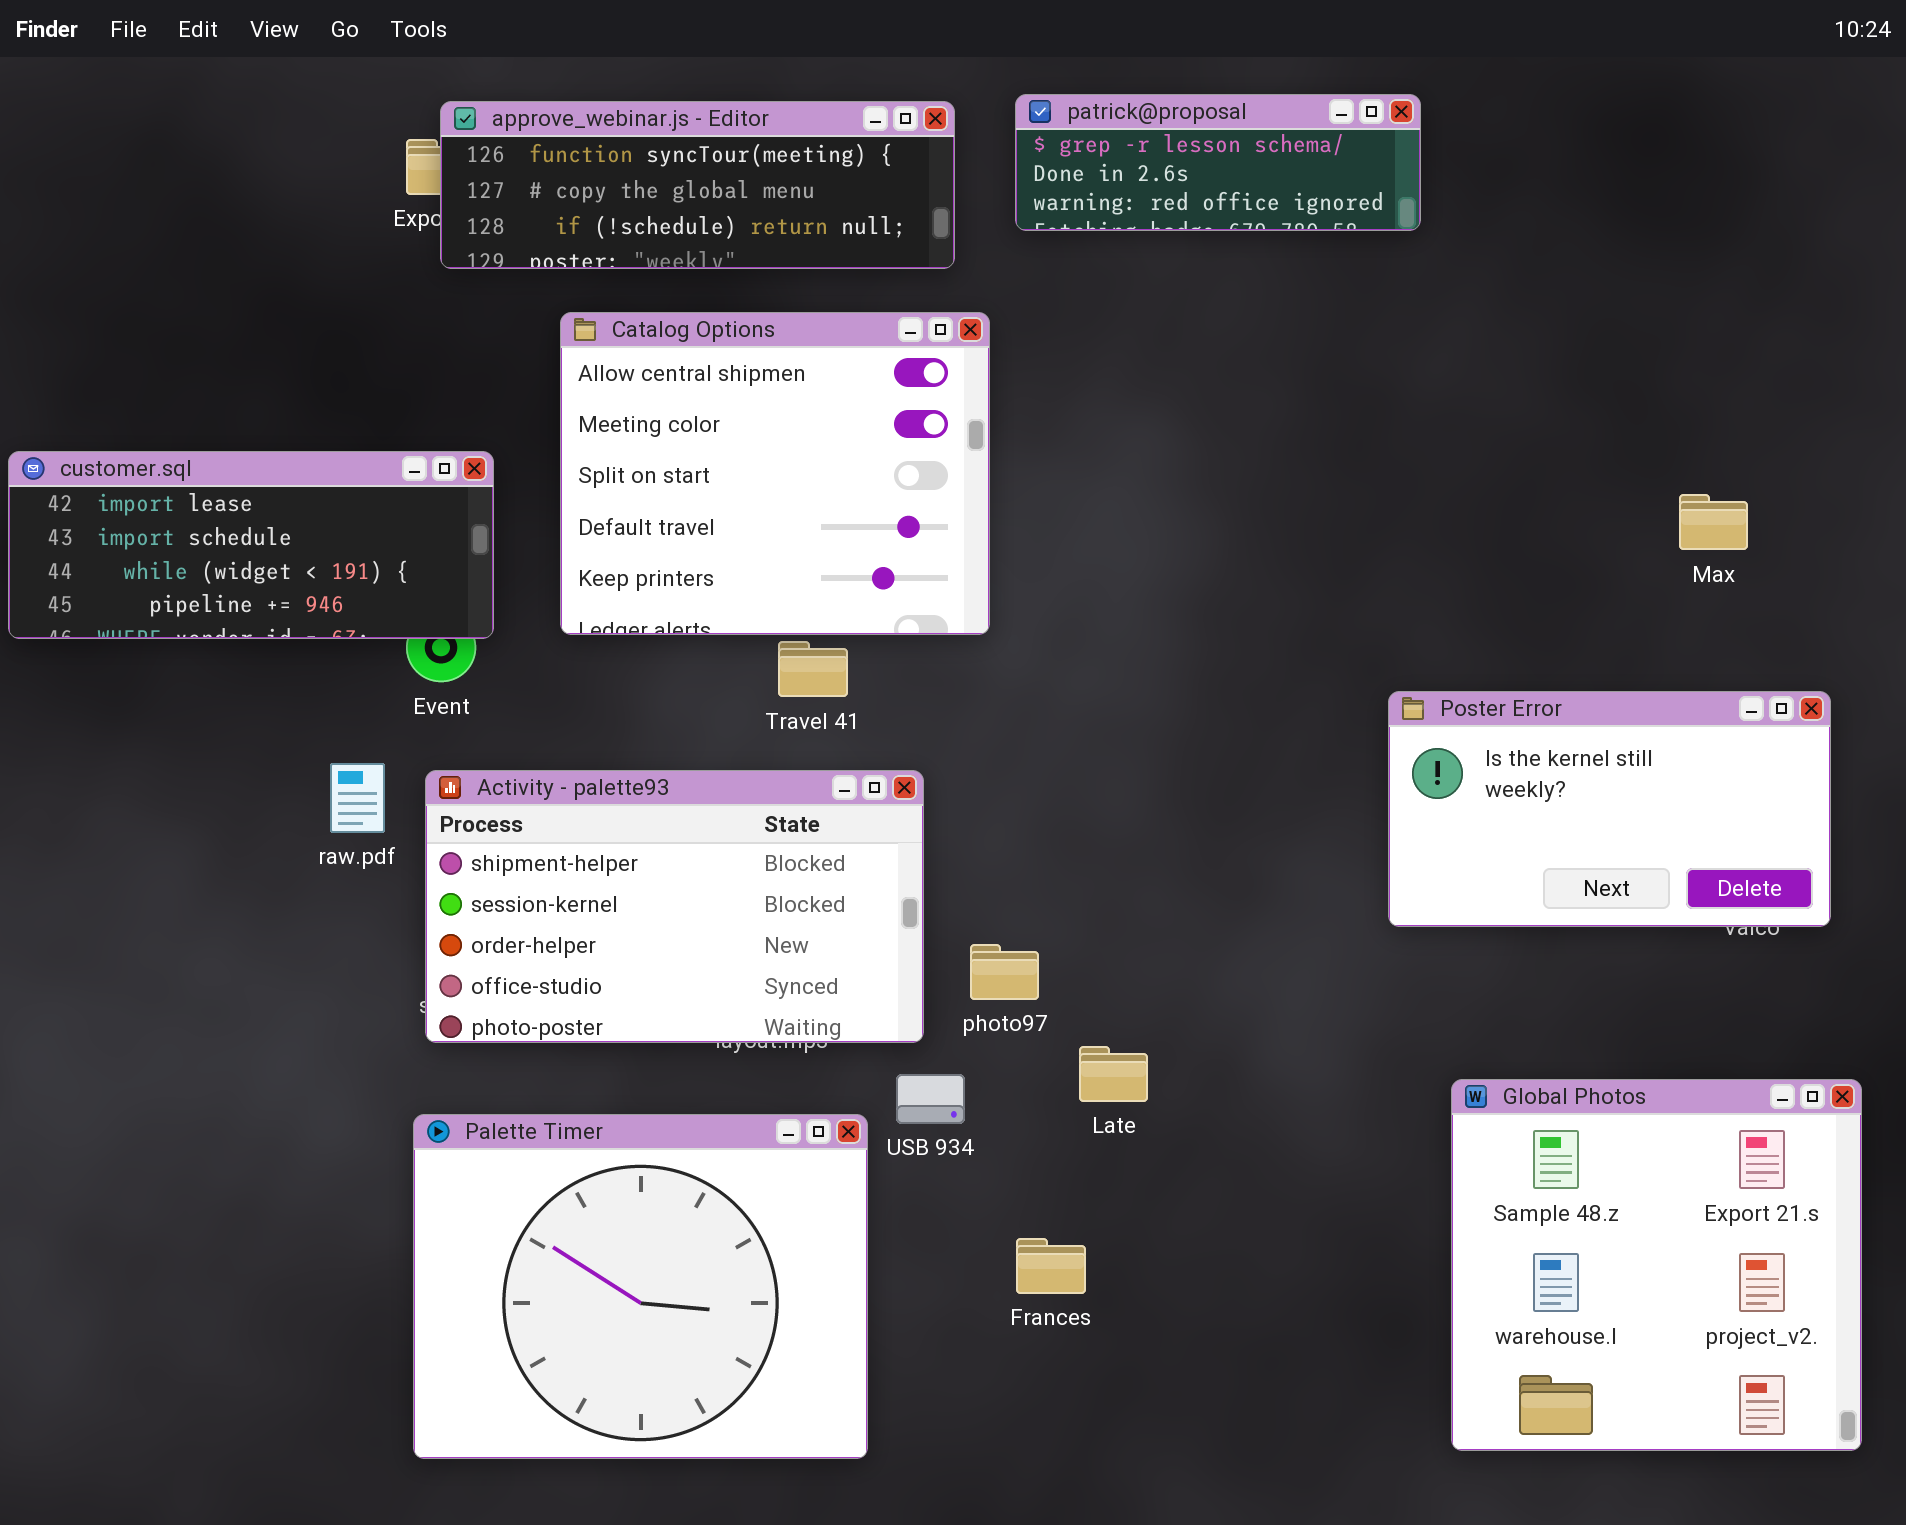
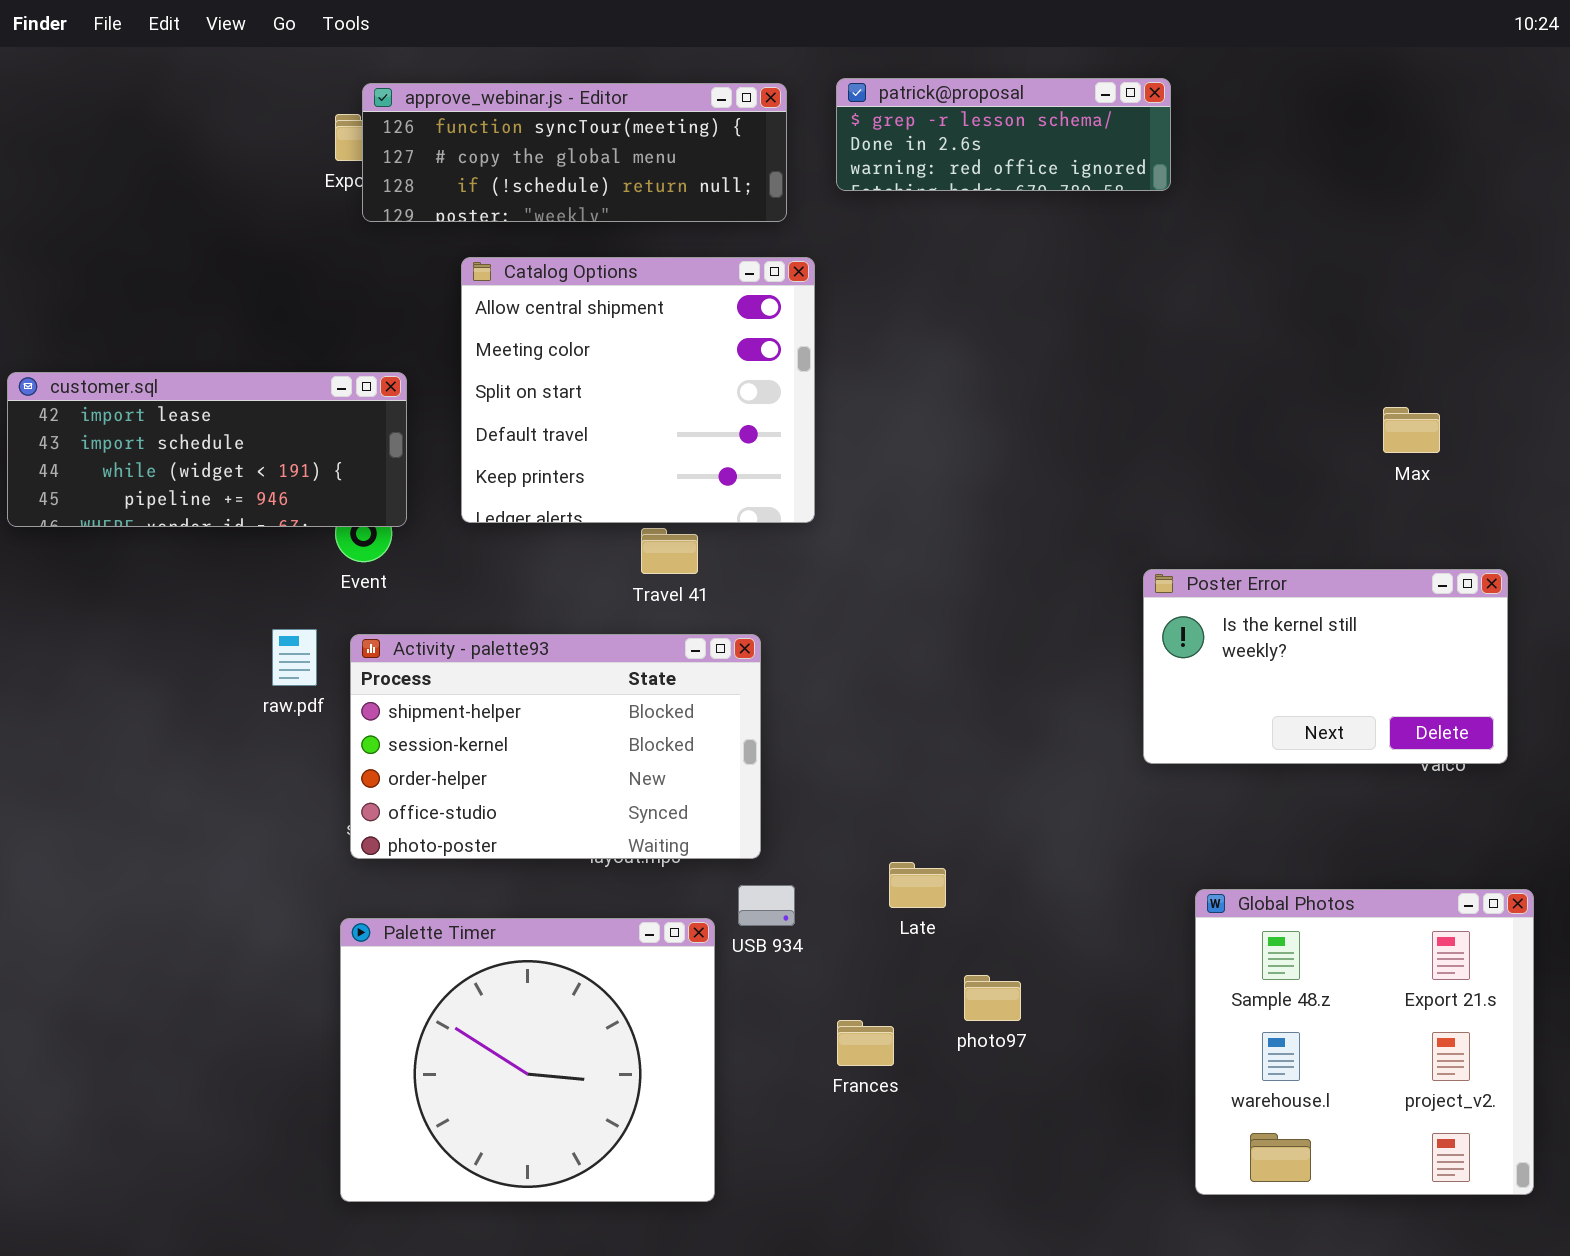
photo97: [970,944,1039,1000] -> [964,975,1021,1021], moved

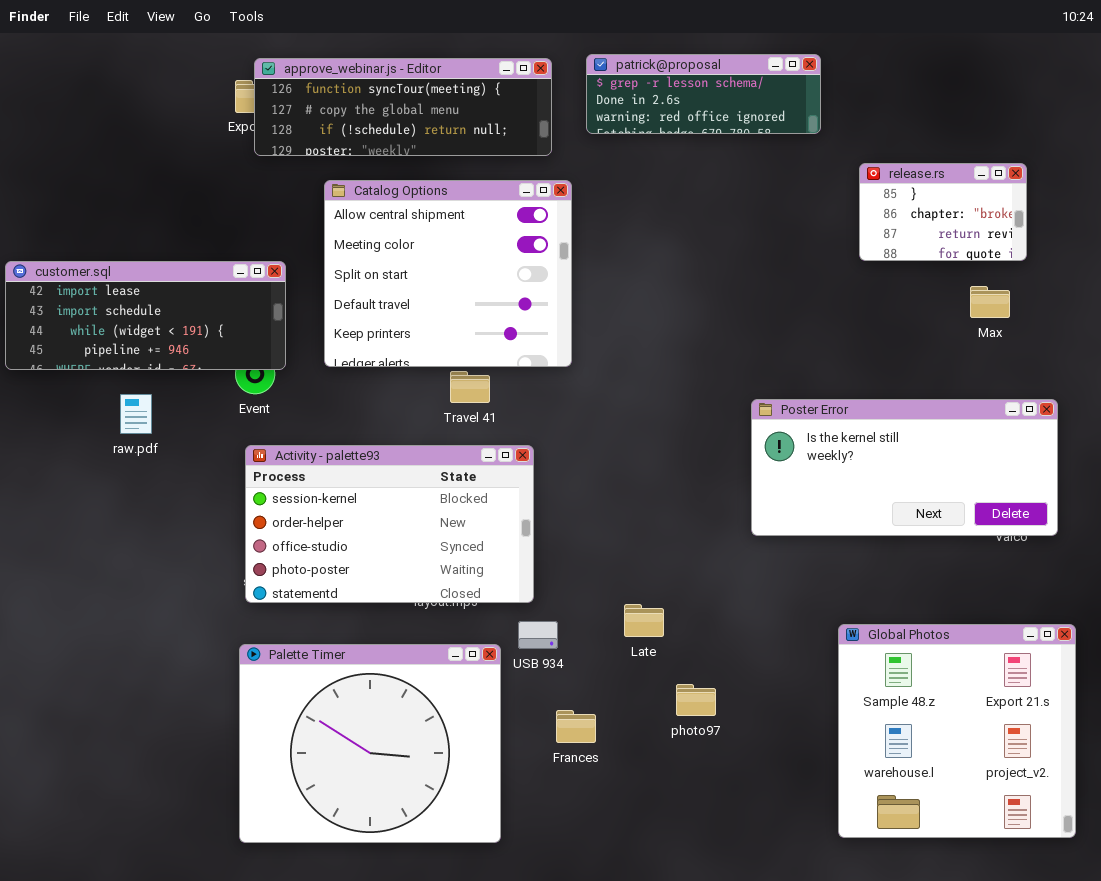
release.rs: none -> [859,163,1027,261], opened
Poster Error: [1143,569,1508,764] -> [751,399,1058,536], resized
raw.pdf: [272,629,317,686] -> [120,394,152,434], moved
Activity - palette93: [350,634,761,859] -> [245,445,534,603], scrolled down 1 row
Frances: [837,1020,894,1066] -> [556,710,596,743], moved

